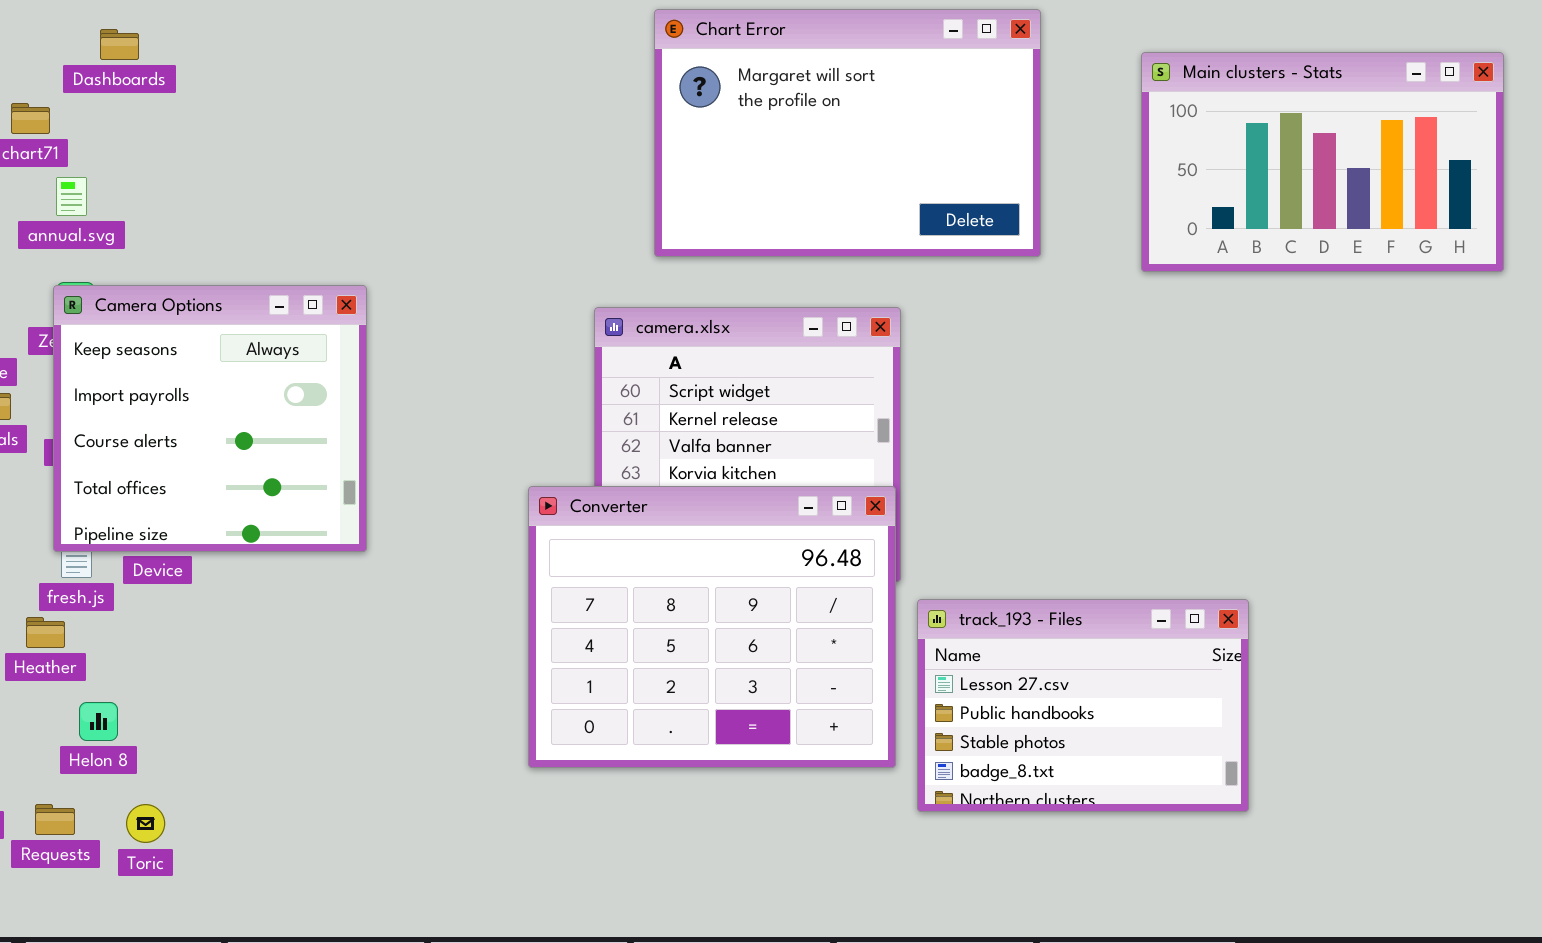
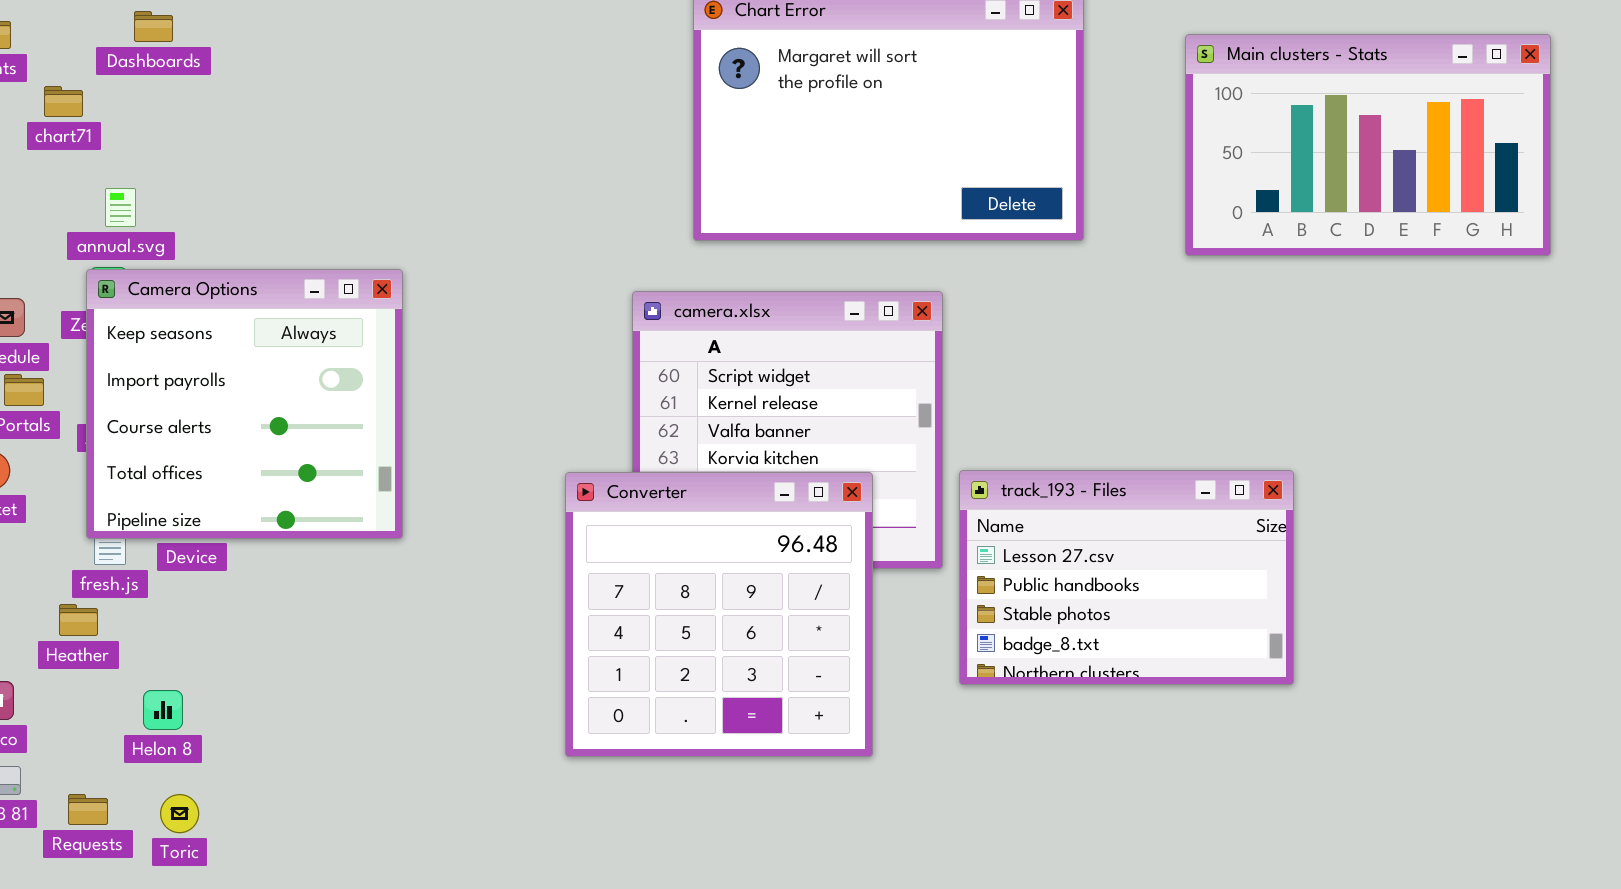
annual.svg: [56,177,87,216] -> [105,188,136,227], moved
Converter: [528,486,896,768] -> [565,472,873,757], resized
track_193 - Files: [917,599,1249,812] -> [959,470,1294,685], moved
Helon 8: [79,702,118,741] -> [143,690,183,730], moved

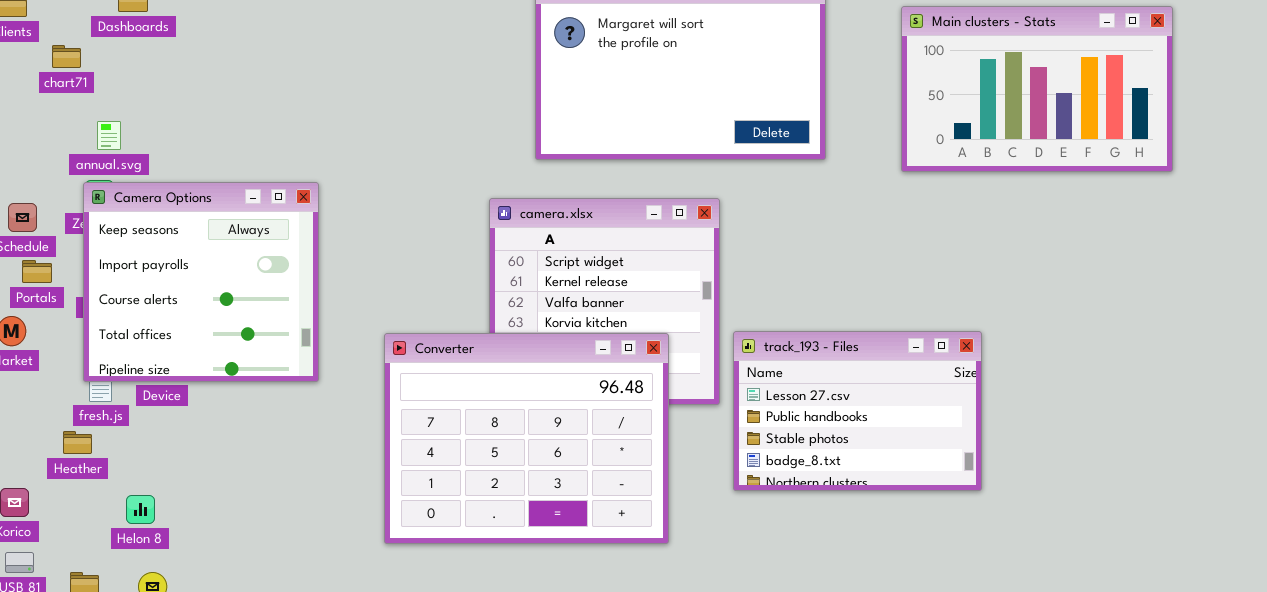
Converter: [565,472,873,757] -> [384,333,669,544], resized

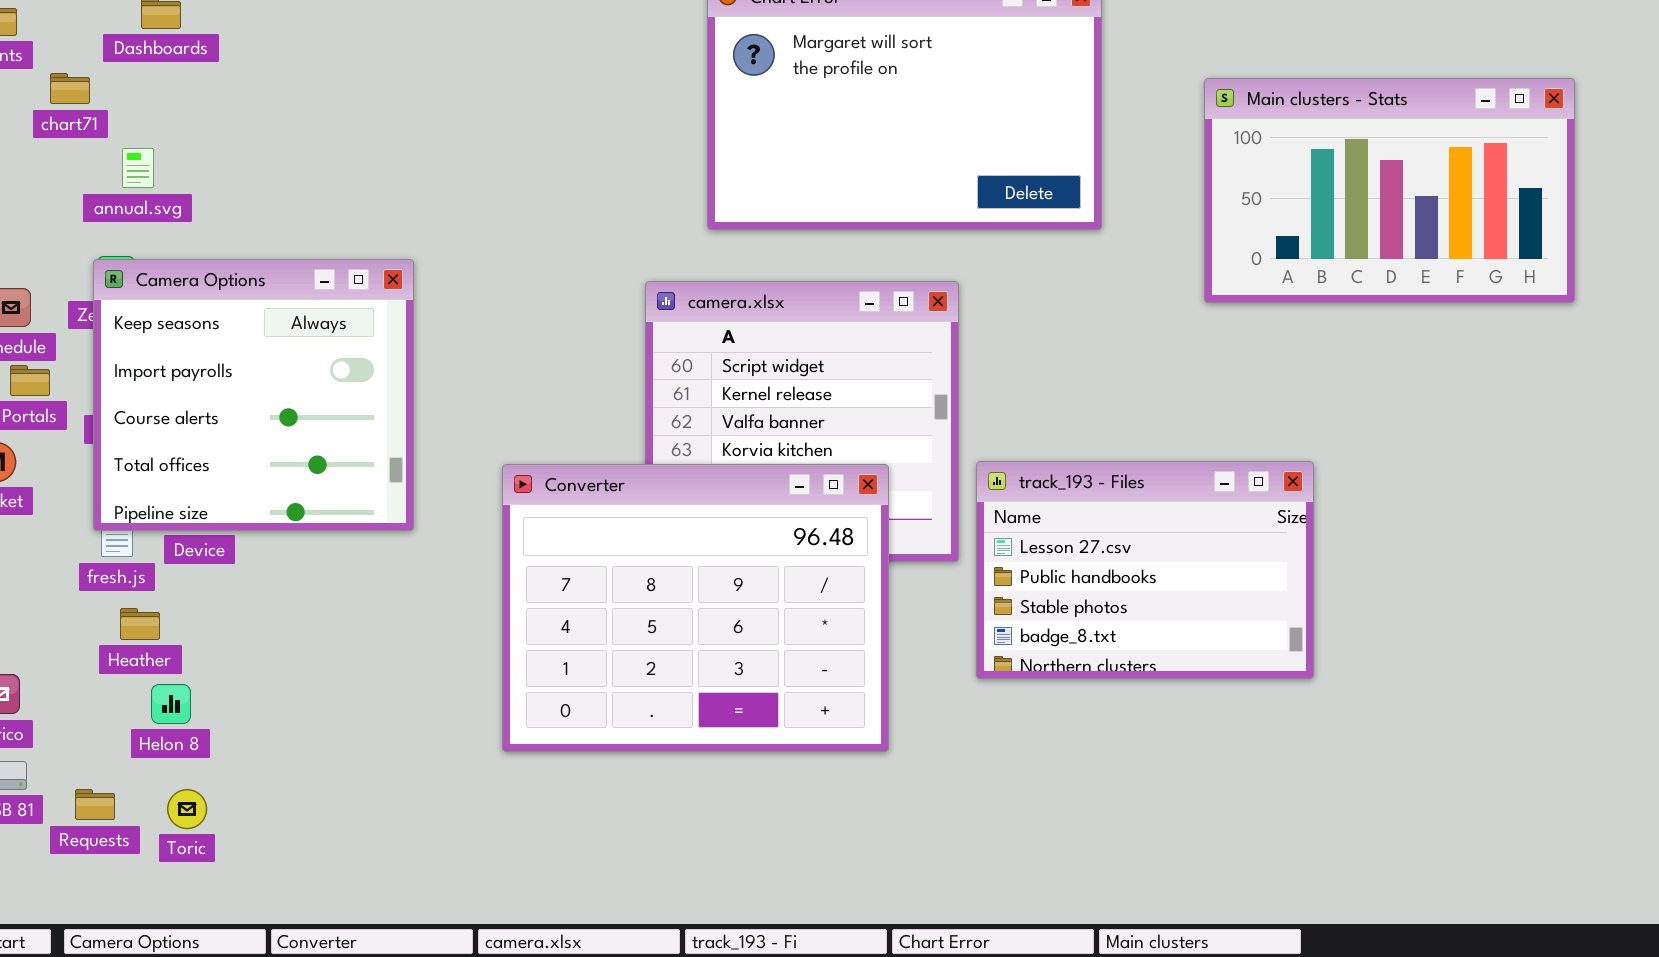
Main clusters - Stats: [901,6,1173,172] -> [1204,78,1575,303], moved
annual.svg: [97,121,121,150] -> [122,148,154,188], moved
Heather: [63,431,92,454] -> [120,608,160,640], moved

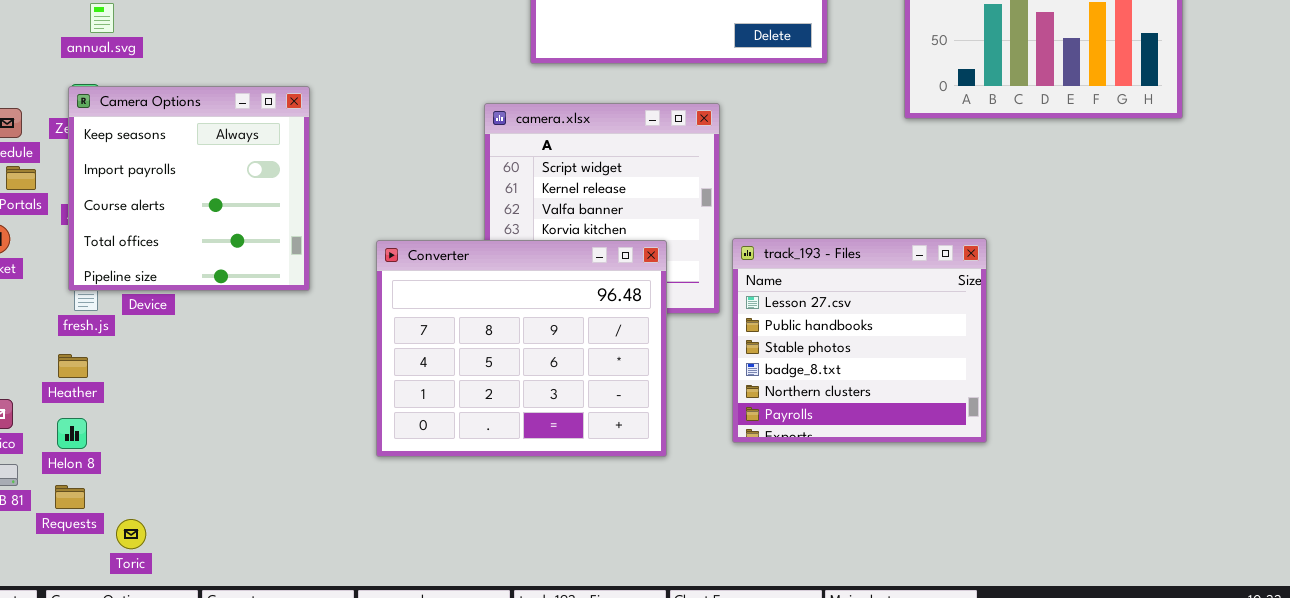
track_193 - Files: [976,461,1314,679] -> [732,238,987,443], resized
Heather: [120,608,160,640] -> [58,354,88,378], moved
Helon 8: [151,684,191,724] -> [57,418,87,449], moved
Toric: [167,789,207,829] -> [116,519,146,549], moved

